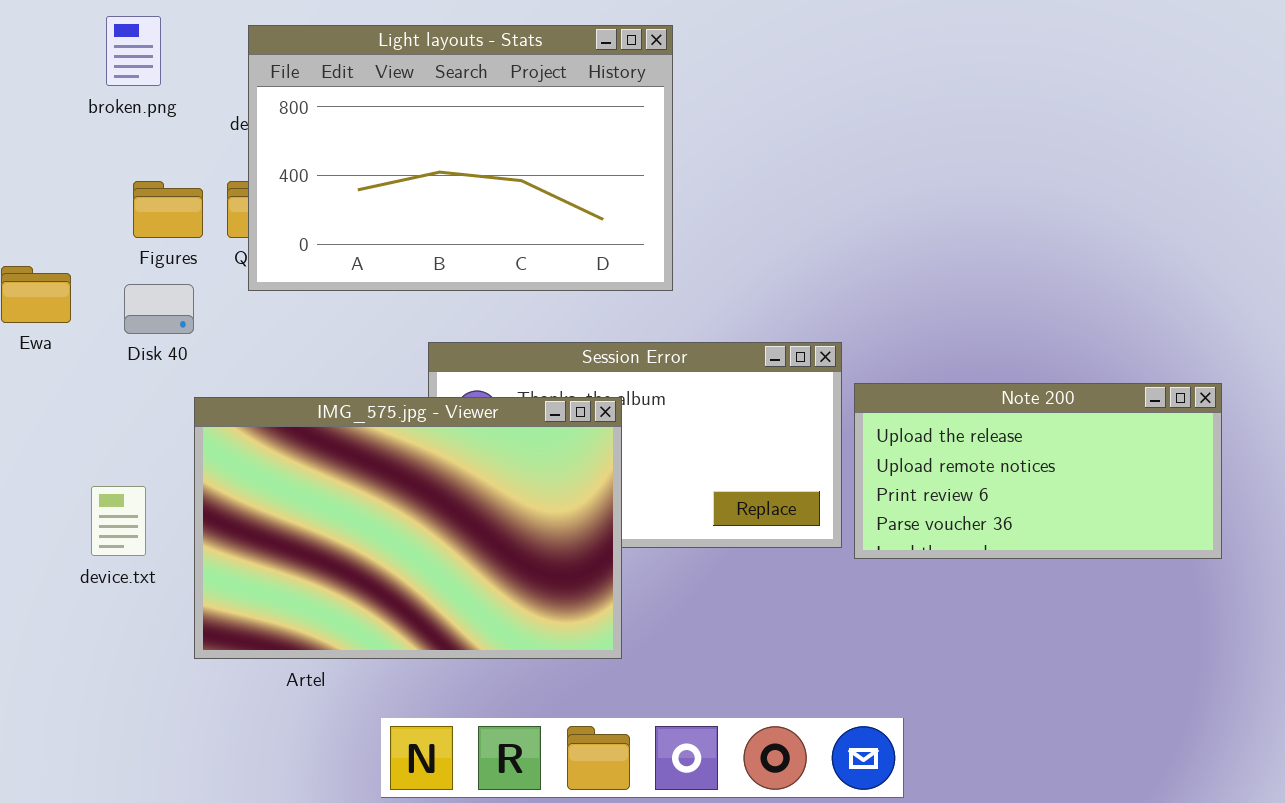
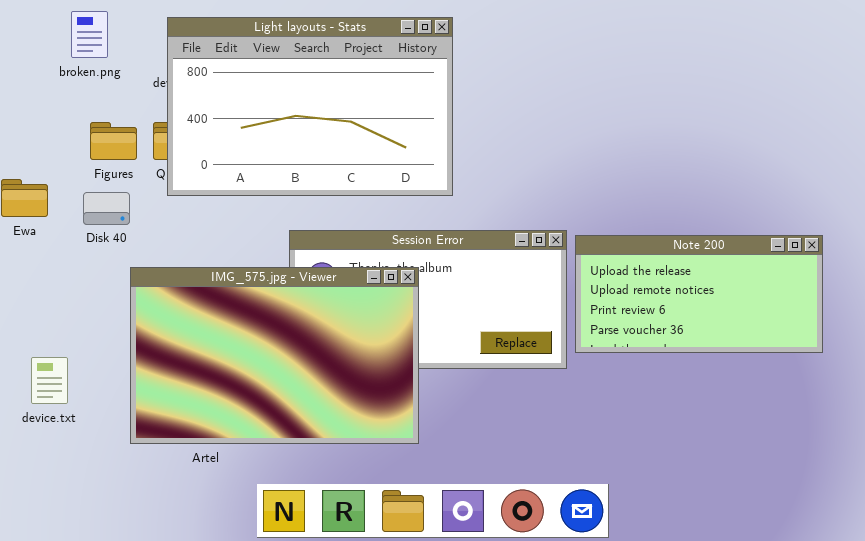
Note 200: [854,383,1222,559] -> [575,235,823,353], moved
device.txt: [91,486,146,556] -> [31,357,68,404], moved

